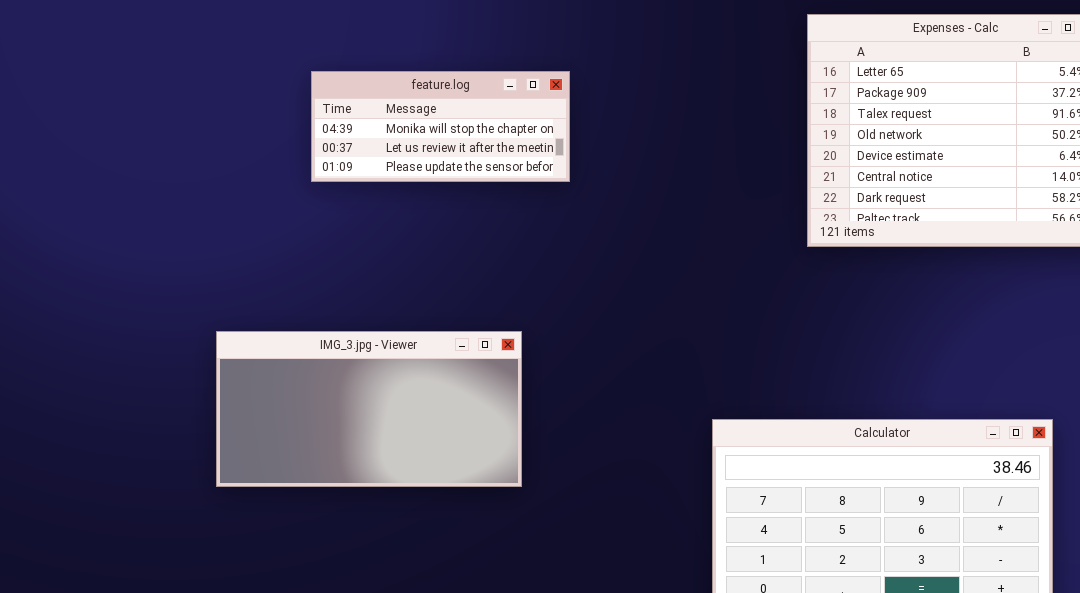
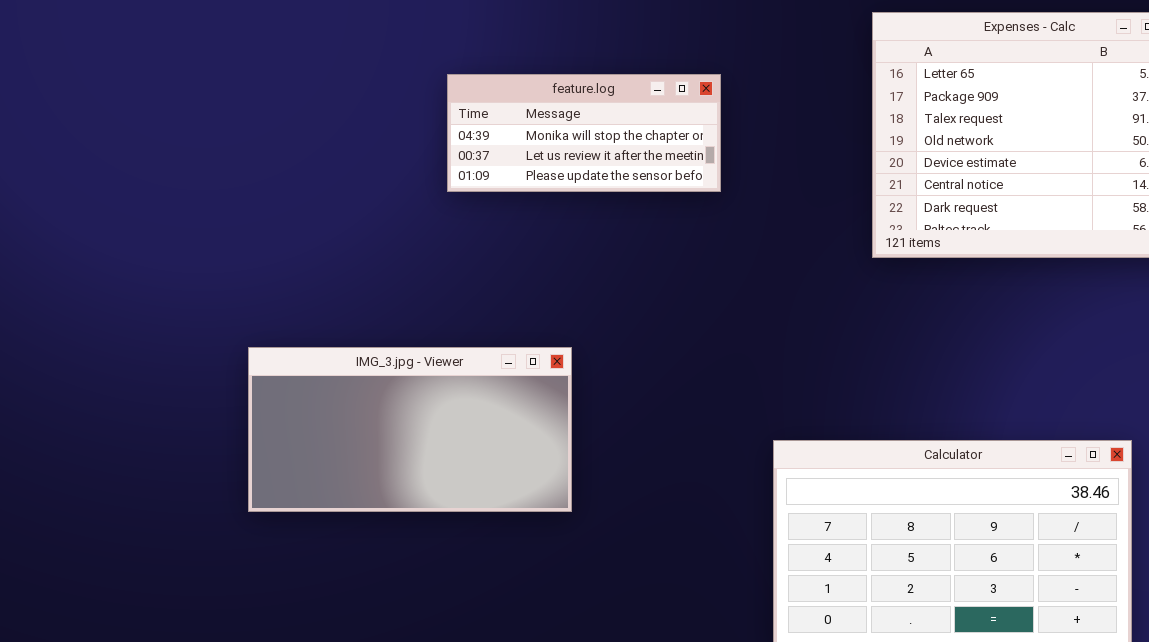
feature.log: [311,71,570,182] -> [447,74,721,192], moved

